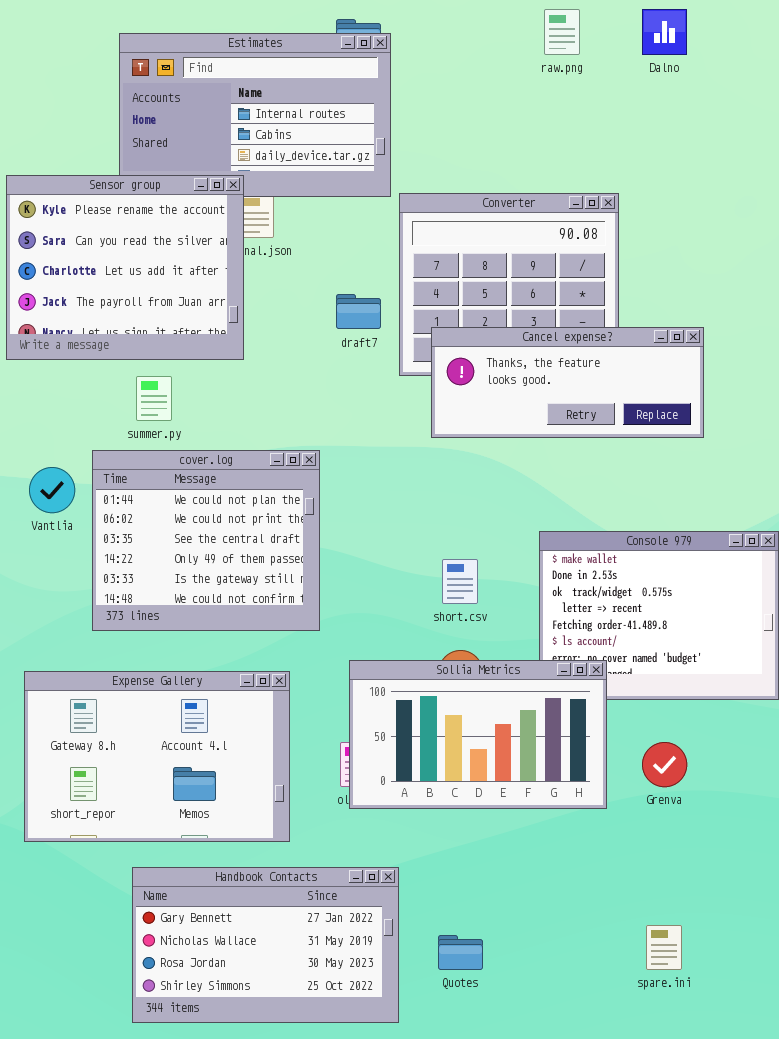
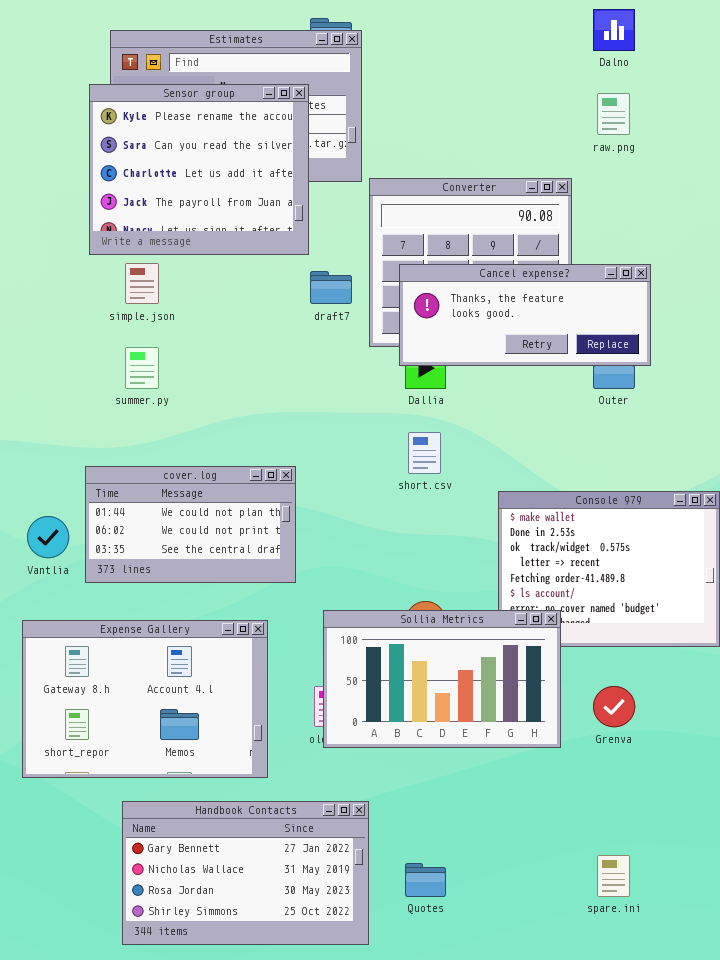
raw.png: [544,9,580,55] -> [597,93,630,135], moved
Sensor group: [6,175,244,360] -> [89,84,309,255], moved
Cancel expense?: [431,327,704,438] -> [399,264,651,366], moved
cover.log: [92,450,320,631] -> [85,466,296,583], resized
Vantlia: [29,467,75,513] -> [27,516,69,558], moved
short.csv: [442,559,478,604] -> [408,432,441,474], moved

